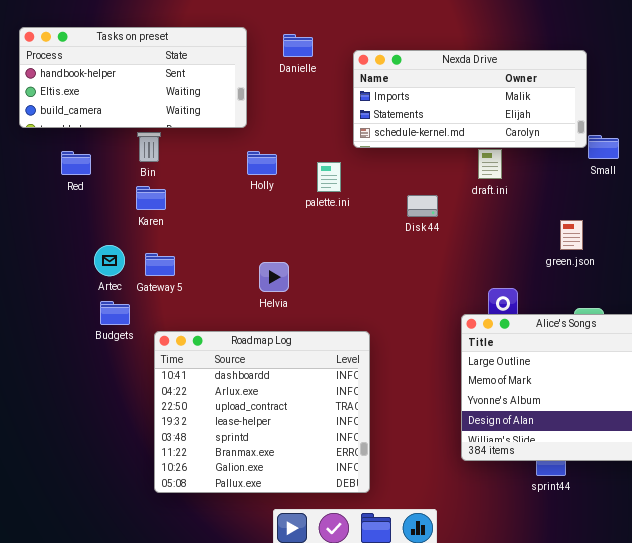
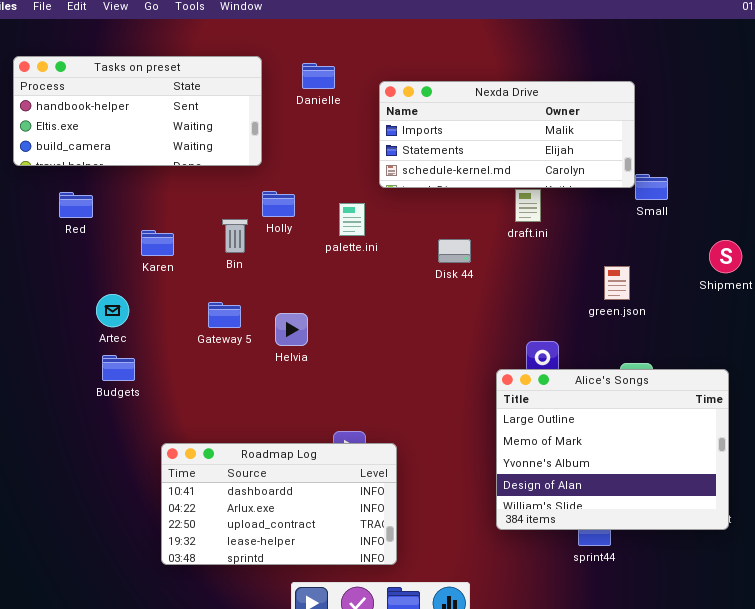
Bin: [137,132,161,162] -> [222,219,248,253], moved
Gateway 5: [145,253,175,276] -> [208,302,241,328], moved
Roadmap Log: [154,331,370,493] -> [161,443,397,565], resized

